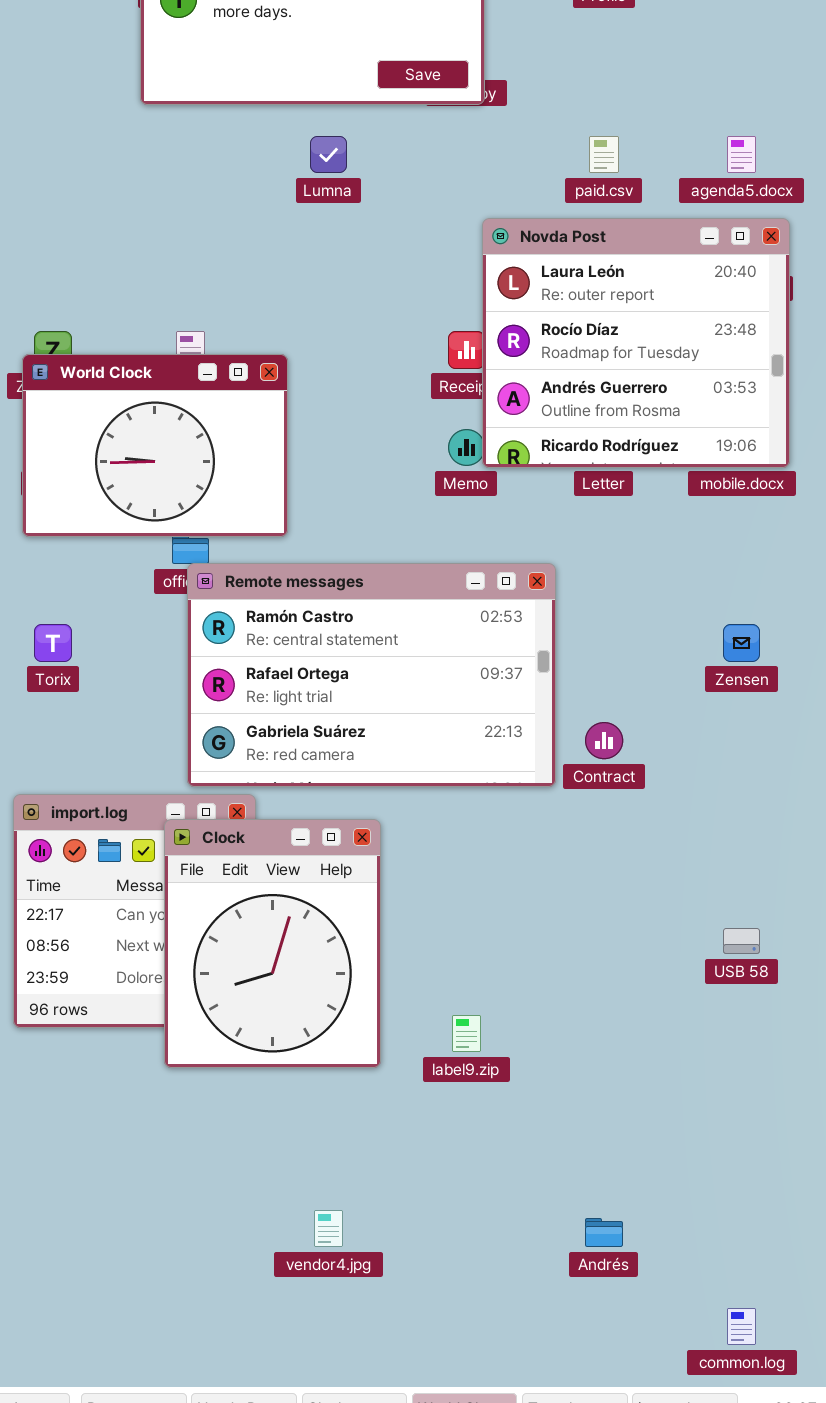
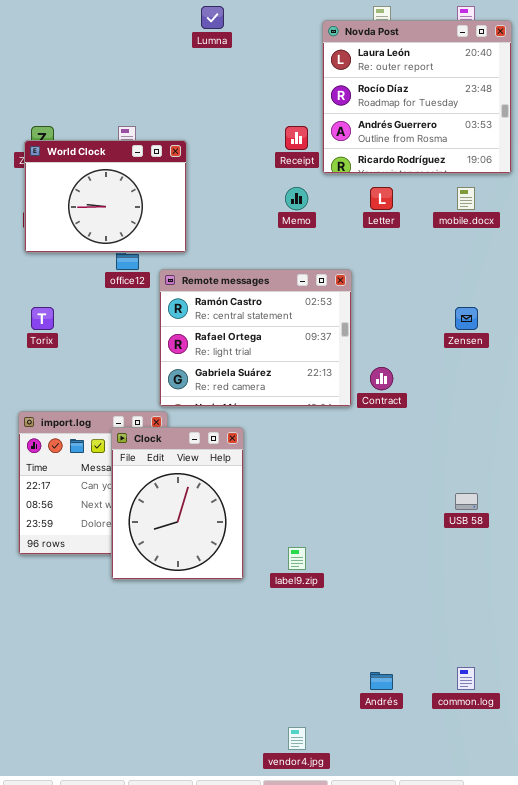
Novda Post: [482,218,790,468] -> [322,20,512,174], moved
Remote messages: [187,563,556,787] -> [159,269,352,407], resized
vendor4.jpg: [314,1210,343,1247] -> [288,727,306,750], moved
common.log: [727,1308,756,1345] -> [457,667,475,690], moved

